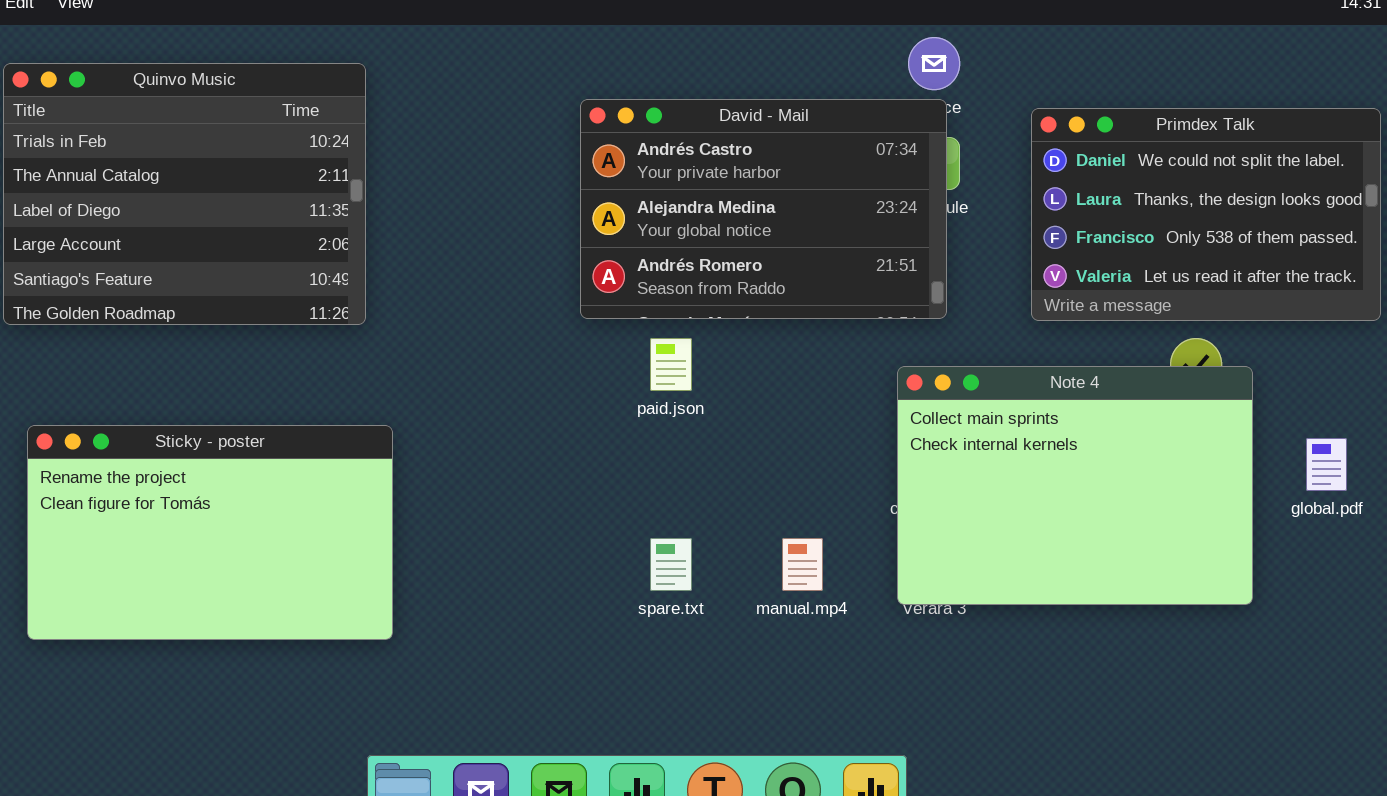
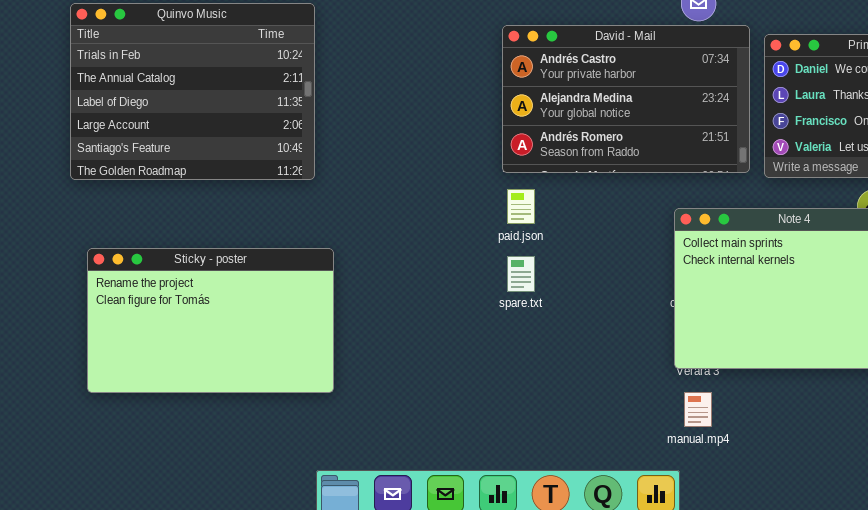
David - Mail: [580,99,947,319] -> [502,25,750,173], moved
spare.txt: [650,538,692,591] -> [507,256,535,292], moved
manual.mp4: [782,538,823,591] -> [684,392,712,427], moved

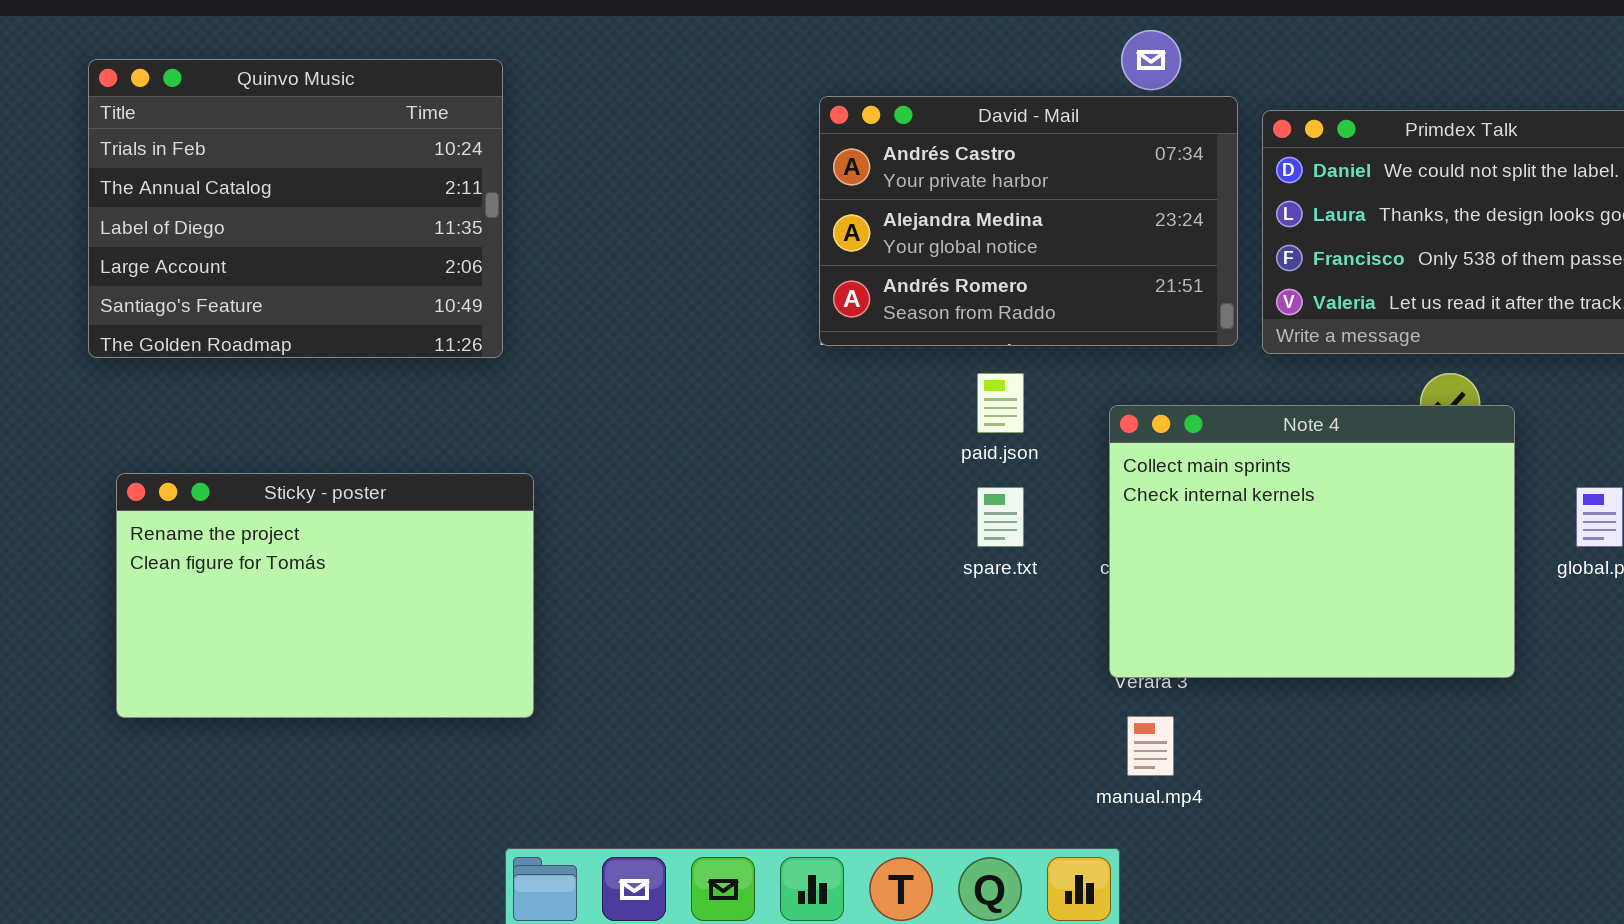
paid.json: [507,189,535,224] -> [977,373,1024,433], moved
spare.txt: [507,256,535,292] -> [977,487,1024,547], moved

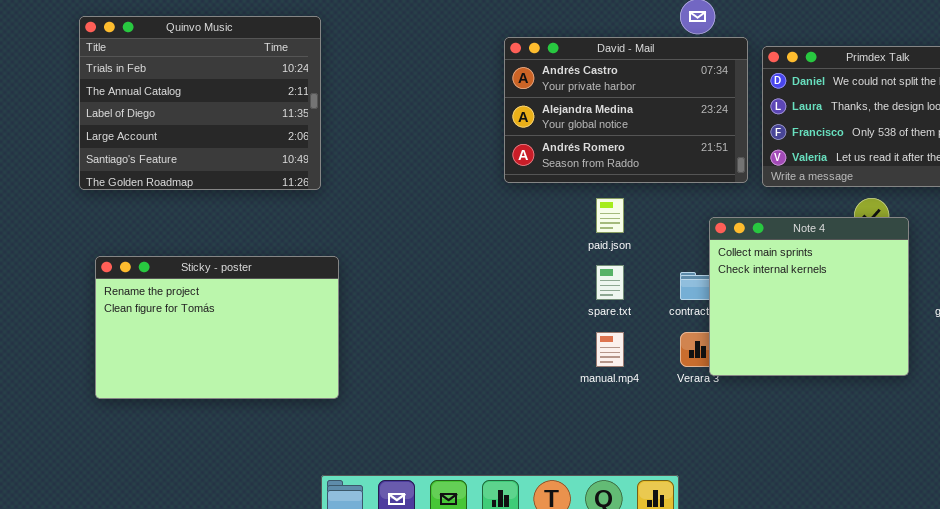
Note 4: [1109,405,1515,678] -> [709,217,909,376], resized
manual.mp4: [1127,716,1174,776] -> [596,332,624,367], moved

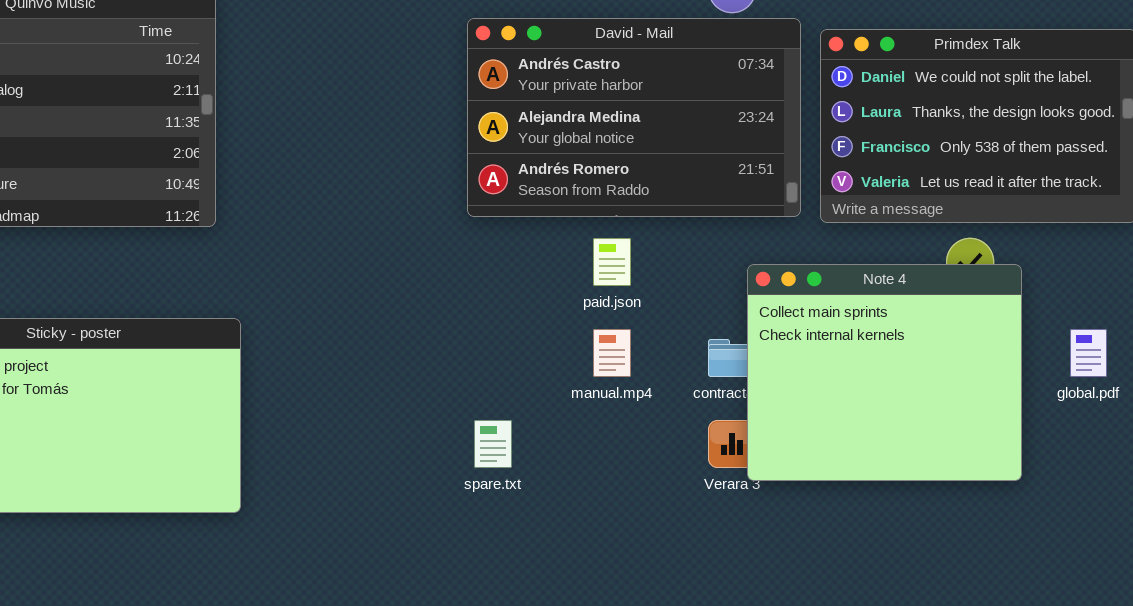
spare.txt: [596,265,624,300] -> [474,420,512,468], moved
manual.mp4: [596,332,624,367] -> [593,329,631,377], moved

